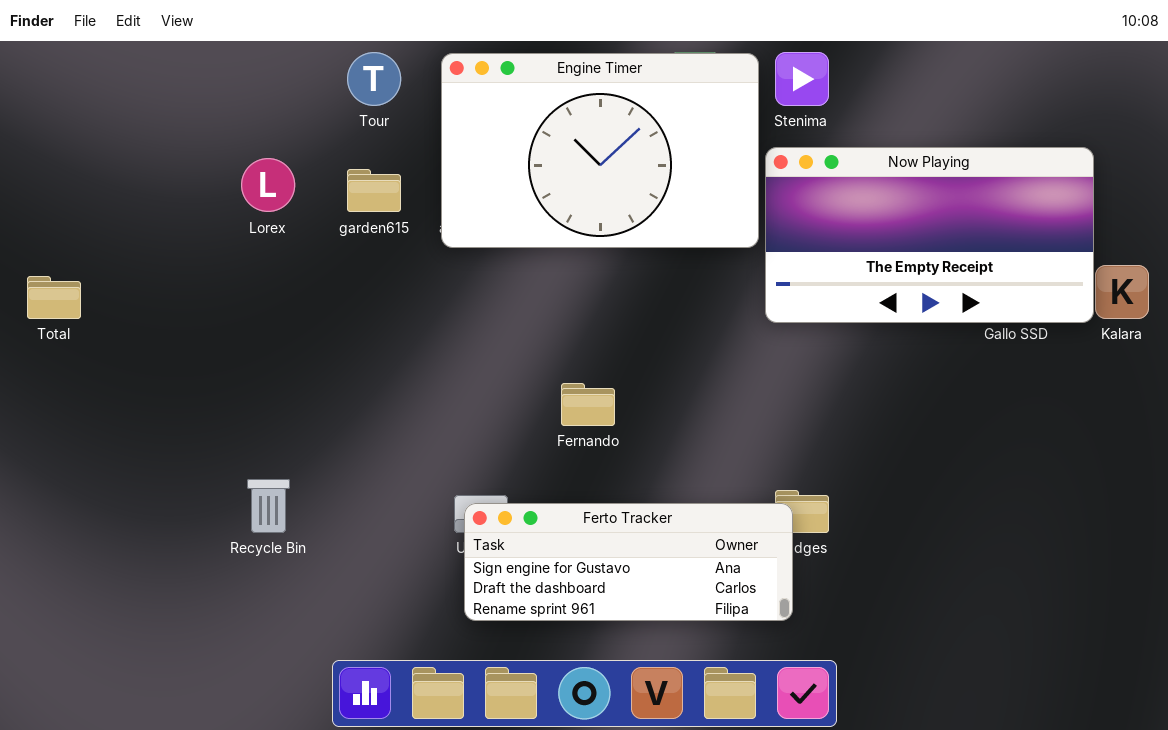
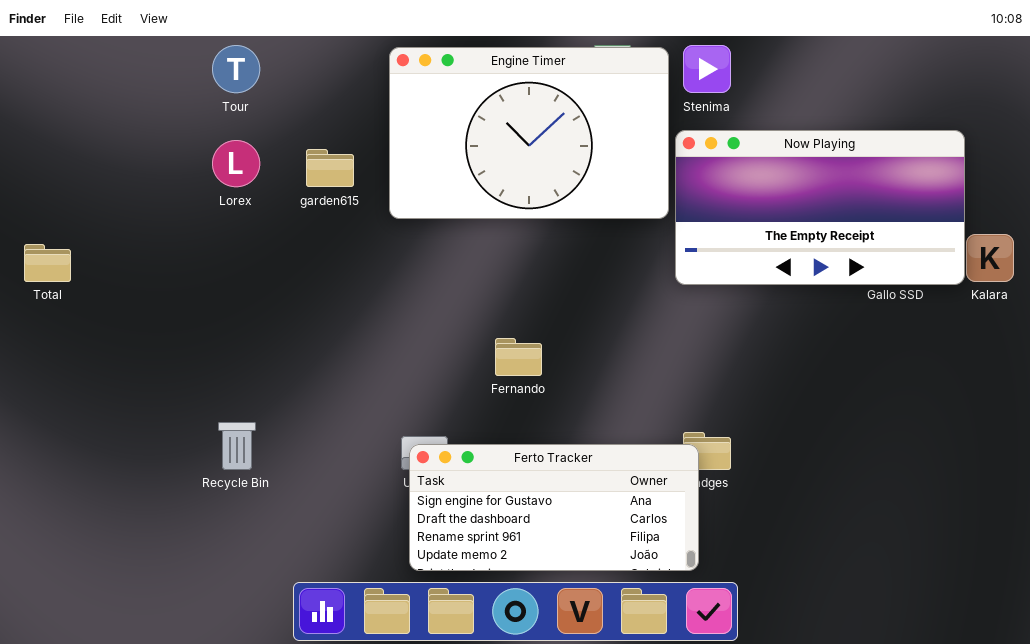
Tour: [347,52,401,106] -> [212,45,260,93], moved
Ferto Tracker: [464,503,793,621] -> [409,444,699,571], resized

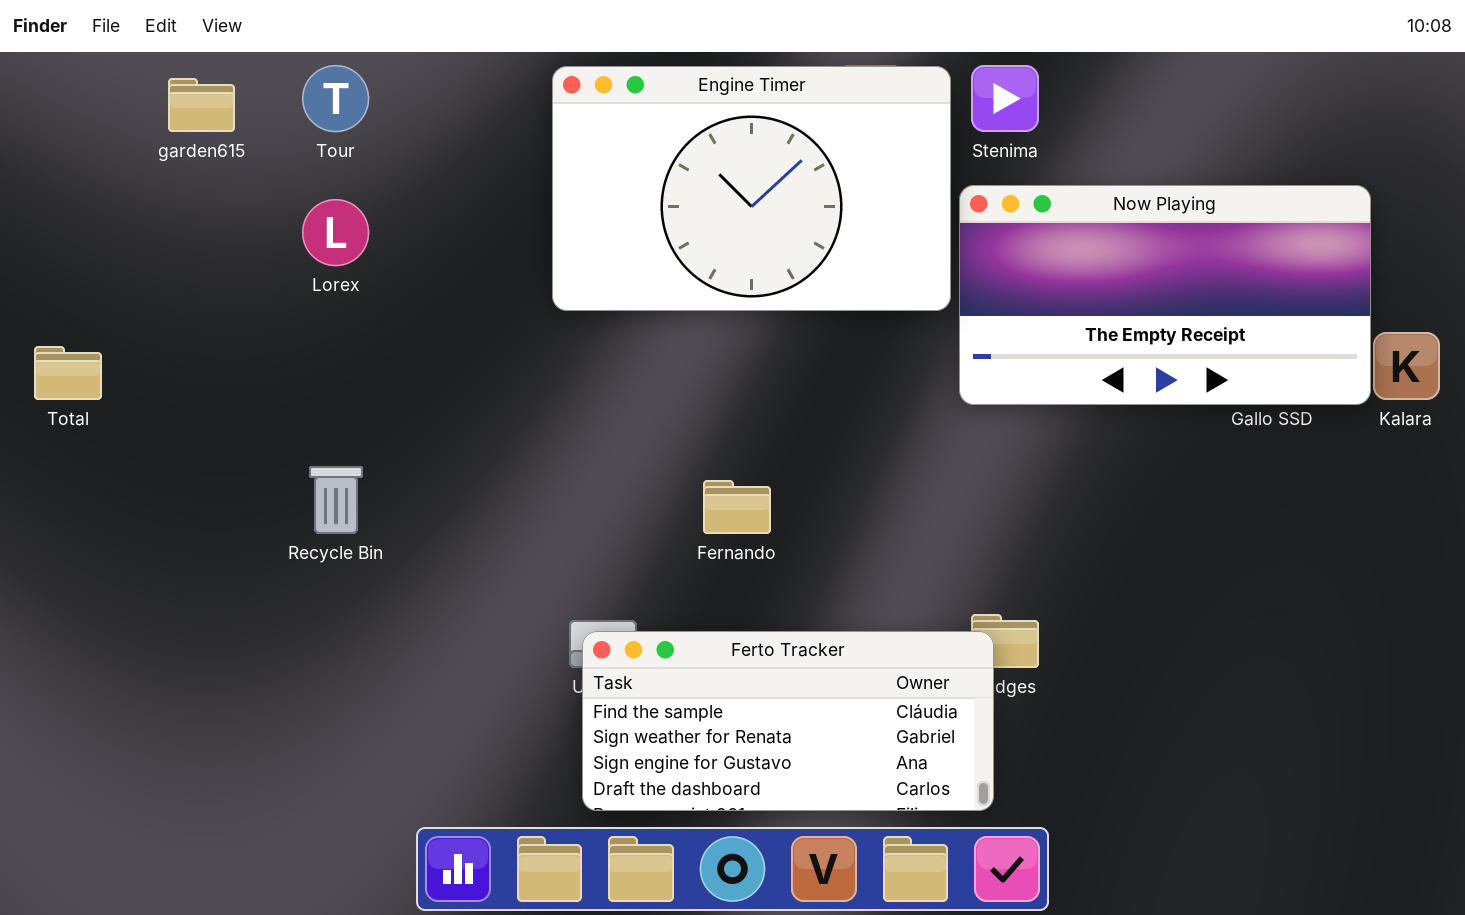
garden615: [306,149,354,187] -> [168,78,235,132], moved
Recycle Bin: [218,422,256,470] -> [309,466,363,534], moved
Ferto Tracker: [409,444,699,571] -> [582,631,994,811], scrolled up 2 rows

